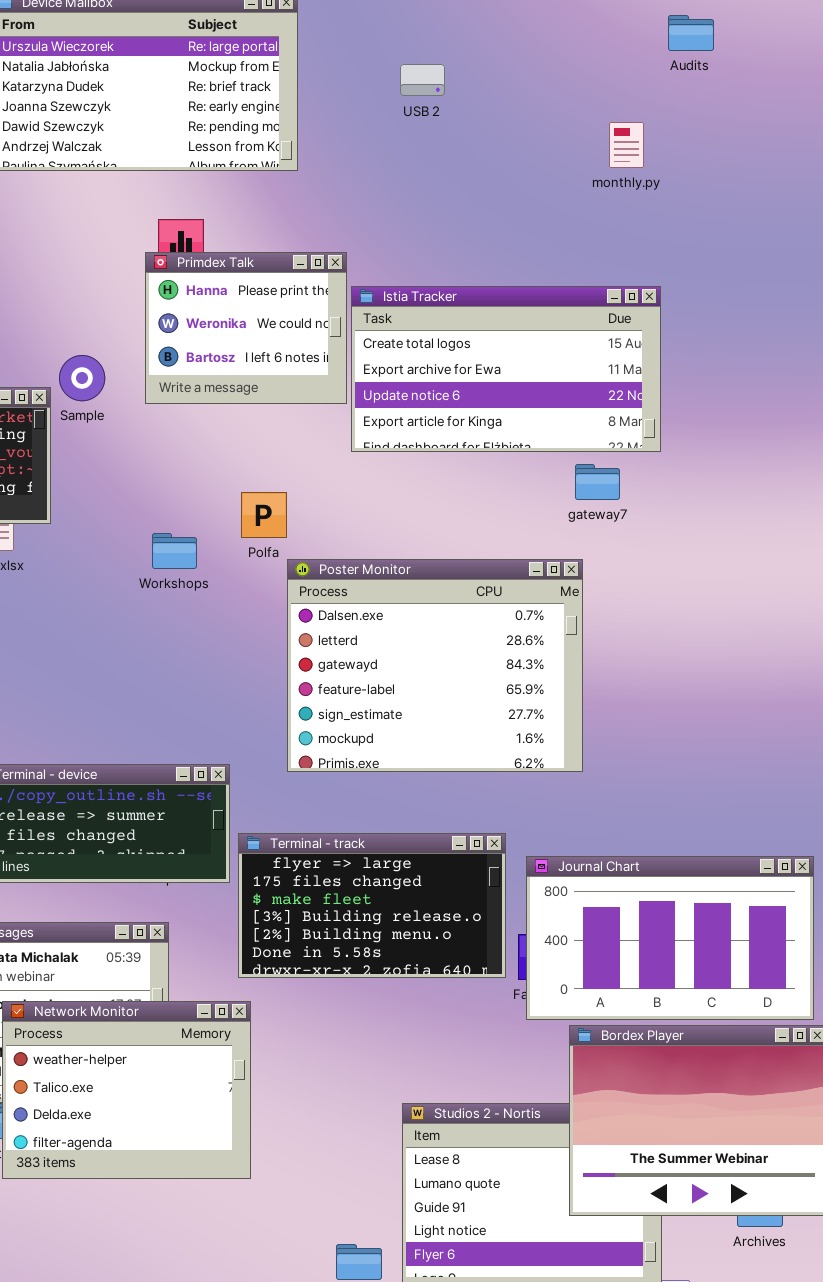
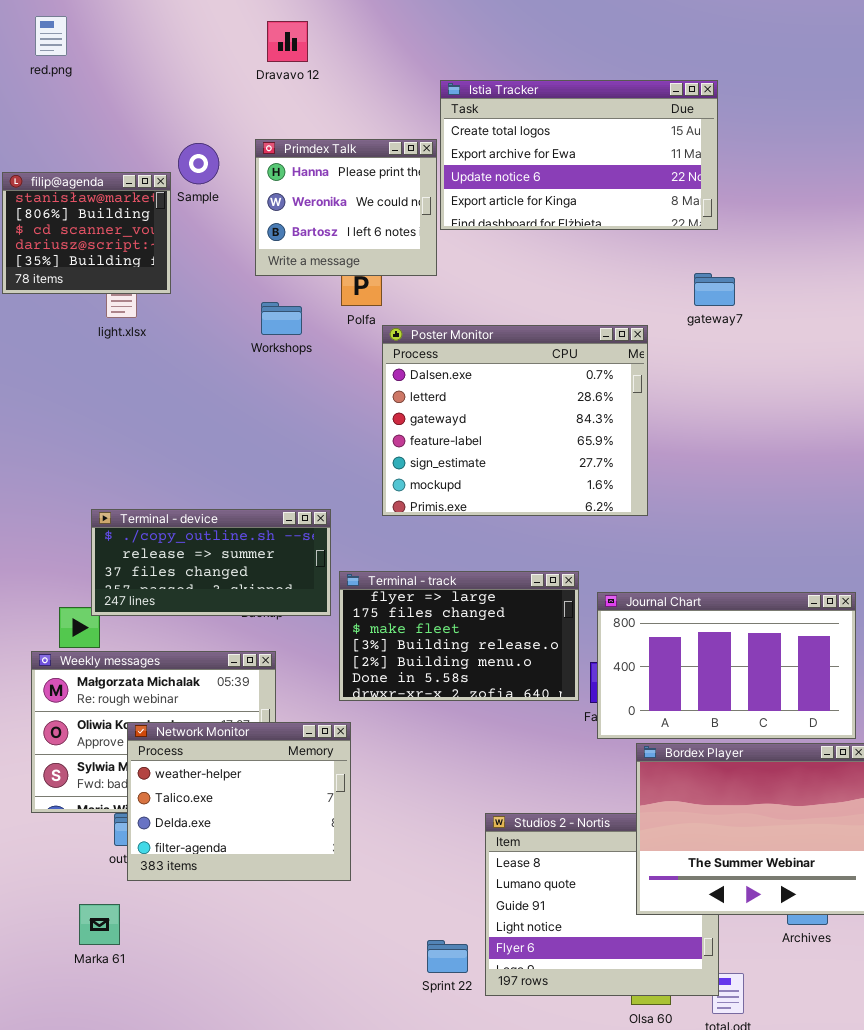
Primdex Talk: [145,252,347,404] -> [255,139,437,276], moved
gateway7: [575,464,620,500] -> [694,273,735,306], moved

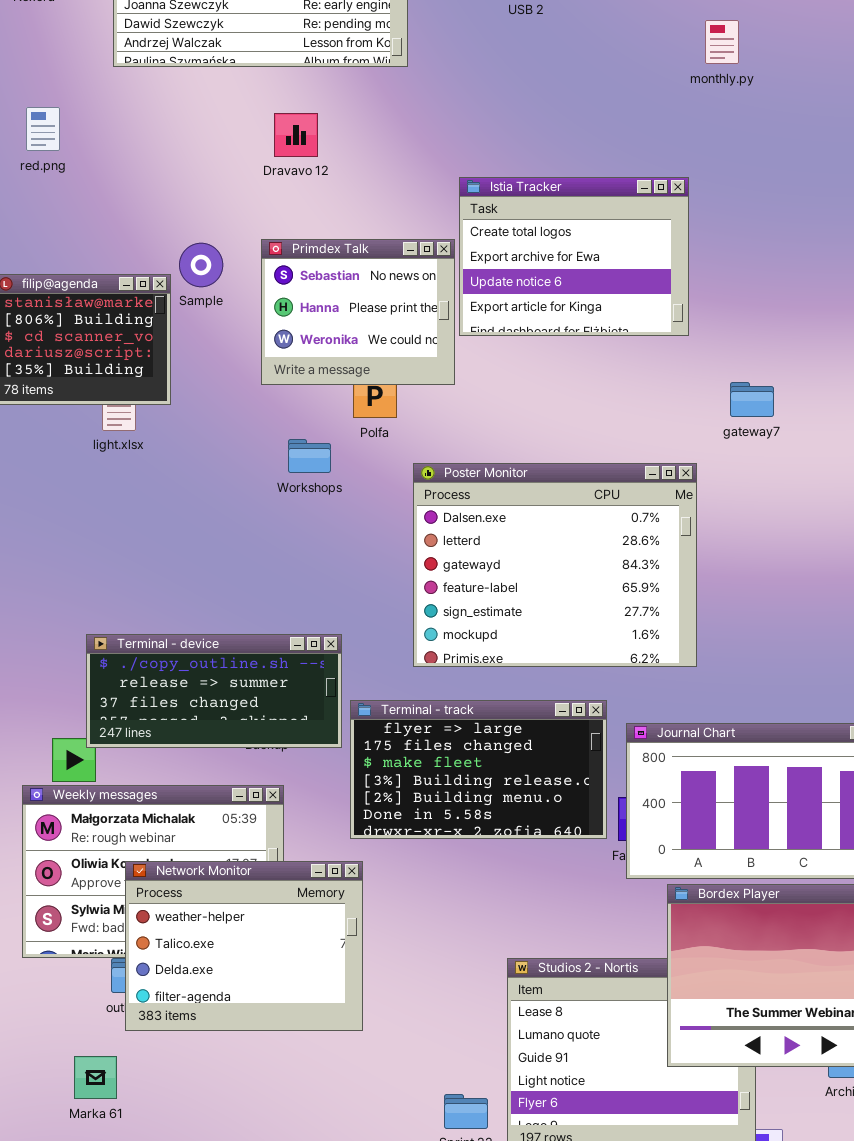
Istia Tracker: [440,80,718,230] -> [459,177,689,336], resized
Primdex Talk: [255,139,437,276] -> [261,239,455,385], scrolled up 1 row
Workshops: [261,302,302,335] -> [288,439,331,473], moved
Poster Monitor: [382,325,648,516] -> [413,463,697,667], moved

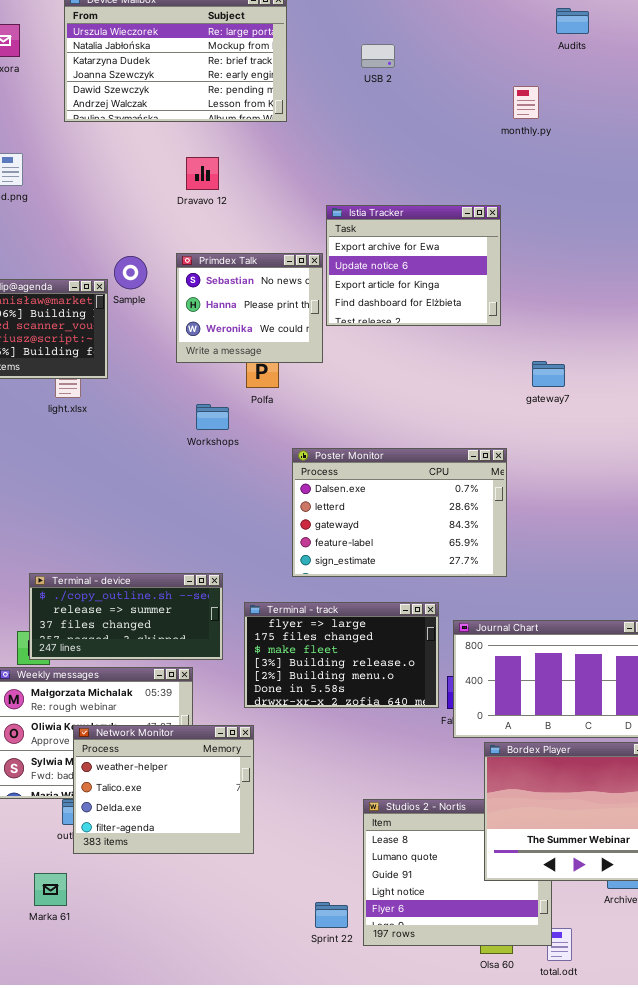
Istia Tracker: [459,177,689,336] -> [326,205,501,326], scrolled down 1 row
Poster Monitor: [413,463,697,667] -> [292,448,507,577], resized
Terminal - device: [86,634,342,748] -> [29,573,223,660], moved

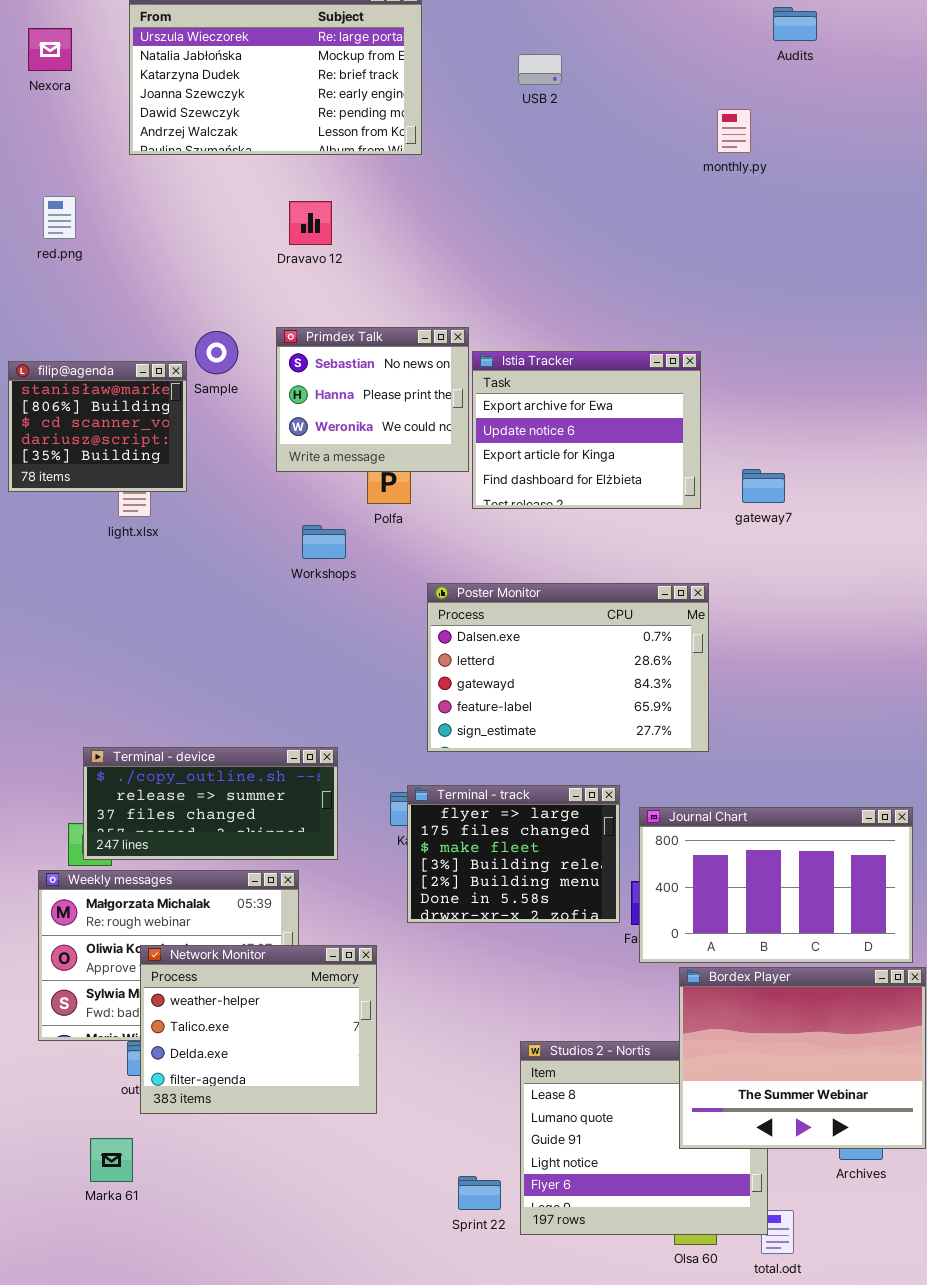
Istia Tracker: [326,205,501,326] -> [472,351,701,509], moved
Terminal - track: [244,602,439,708] -> [407,785,620,923], resized

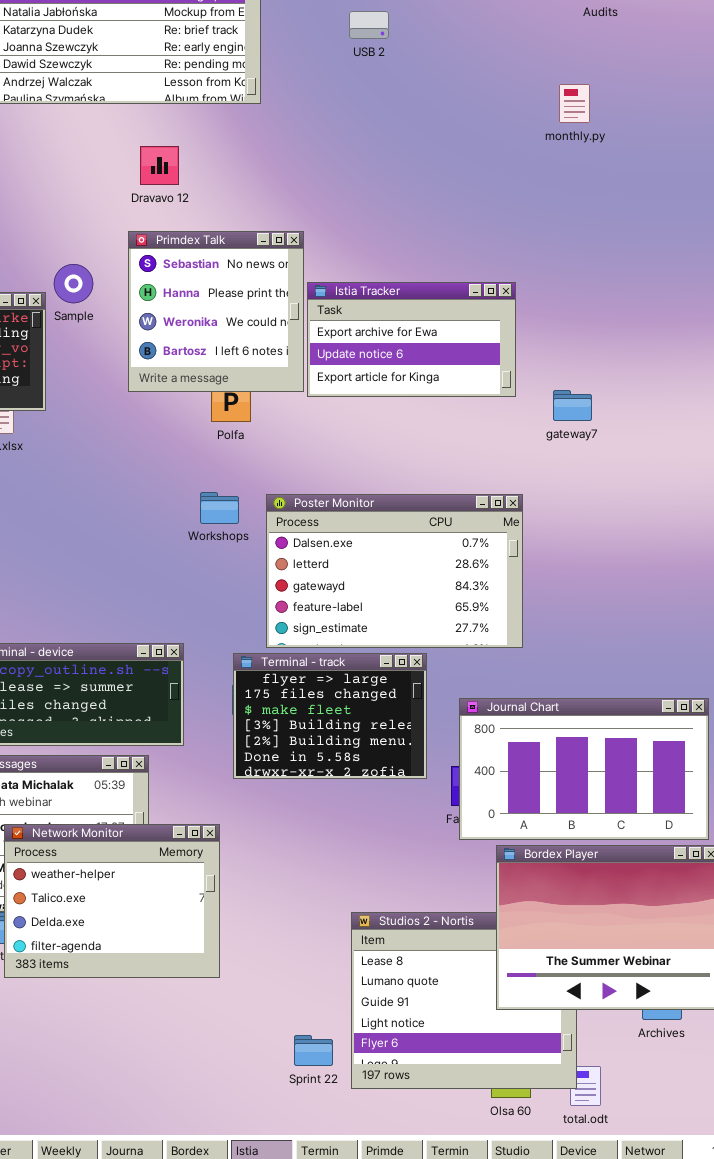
monthly.py: [717,109,751,153] -> [559,84,590,123], moved
Primdex Talk: [276,327,469,472] -> [128,231,304,392], resized
Istia Tracker: [472,351,701,509] -> [307,282,516,397], resized
Workshops: [302,525,346,559] -> [200,492,239,524], moved
Terminal - track: [407,785,620,923] -> [233,653,427,779], moved

